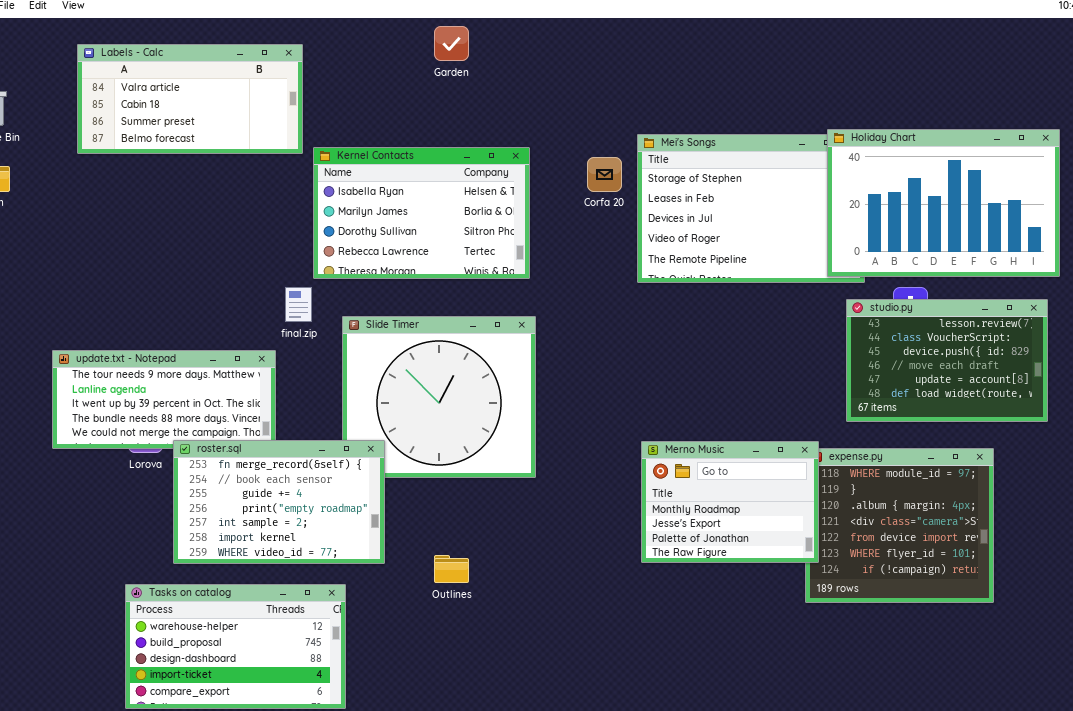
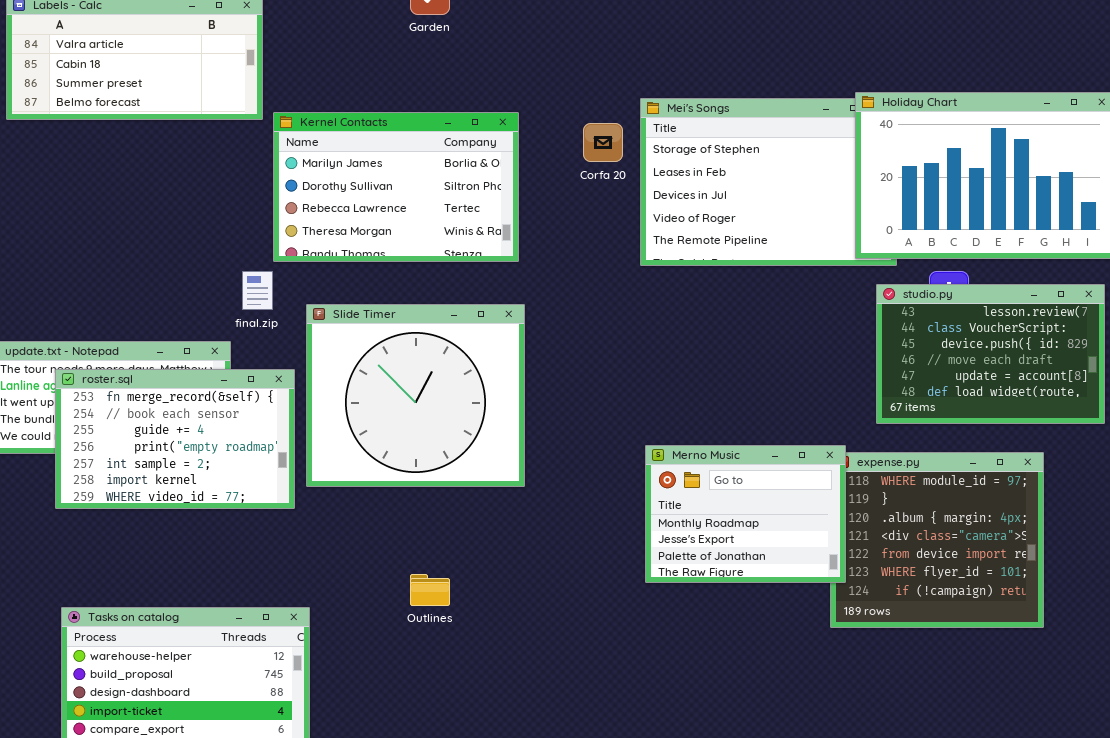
Kernel Contacts: [313,147,530,279] -> [273,112,519,262], scrolled down 1 row
roster.sql: [173,440,385,564] -> [55,369,295,509], moved

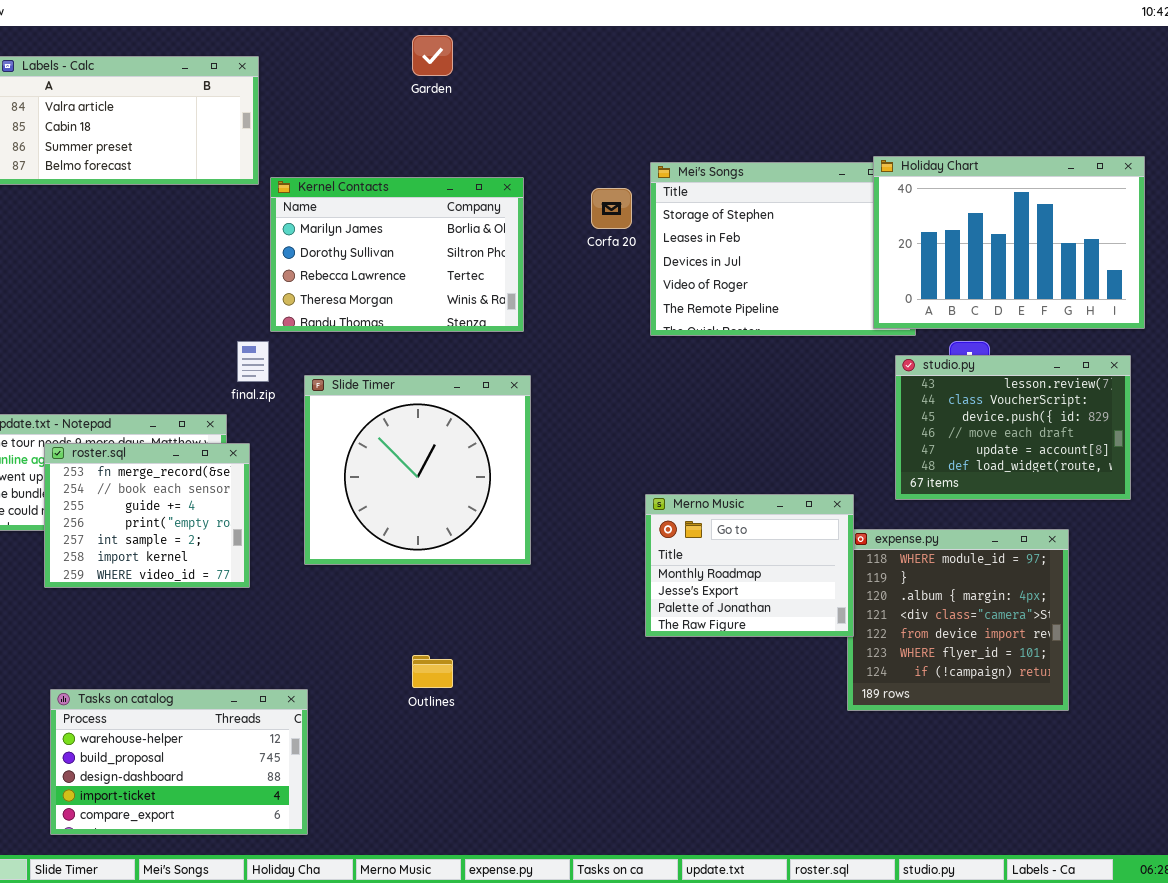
roster.sql: [55,369,295,509] -> [44,443,250,588], resized
Merno Music: [645,445,846,583] -> [645,494,854,637], moved

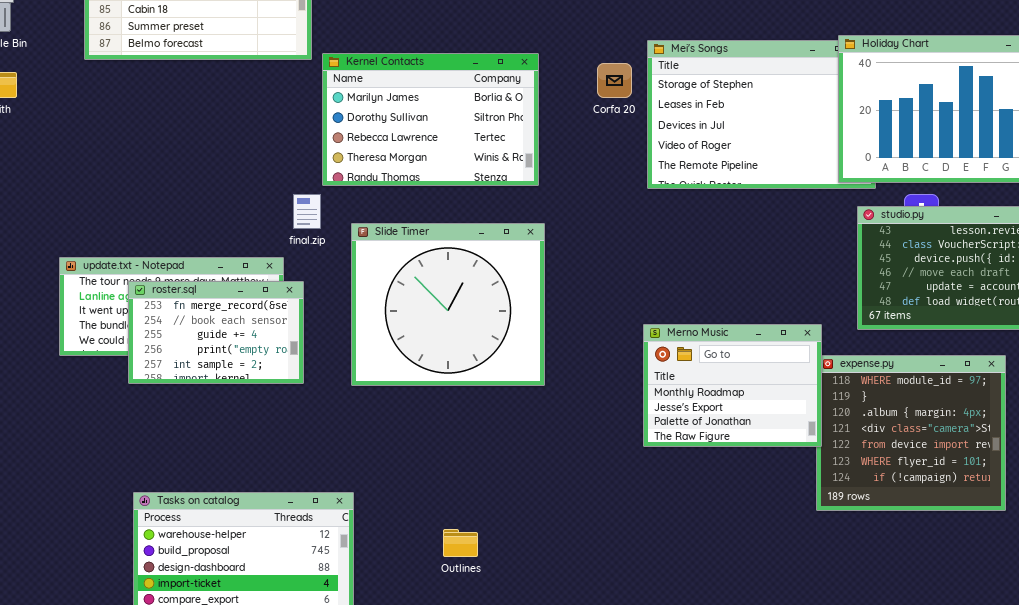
roster.sql: [44,443,250,588] -> [128,281,304,384], resized
Outlines: [412,655,453,688] -> [443,529,478,557], moved

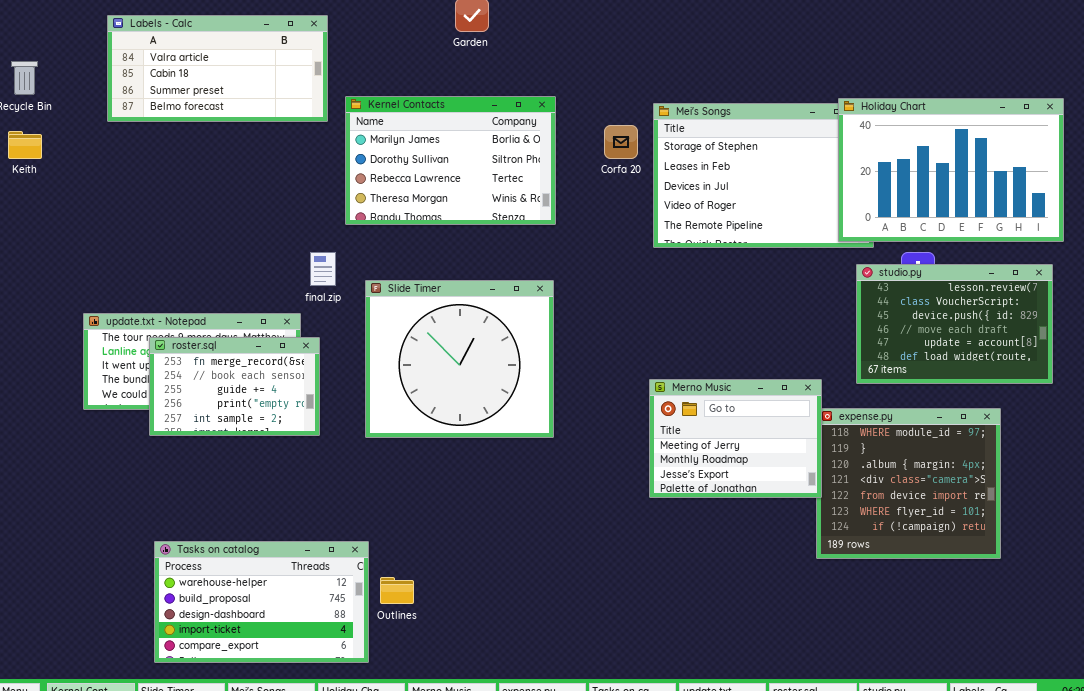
Kernel Contacts: [322,53,539,186] -> [345,96,556,225], moved
Merno Music: [643,324,822,447] -> [649,379,822,498], scrolled up 1 row
Outlines: [443,529,478,557] -> [380,577,414,604], moved

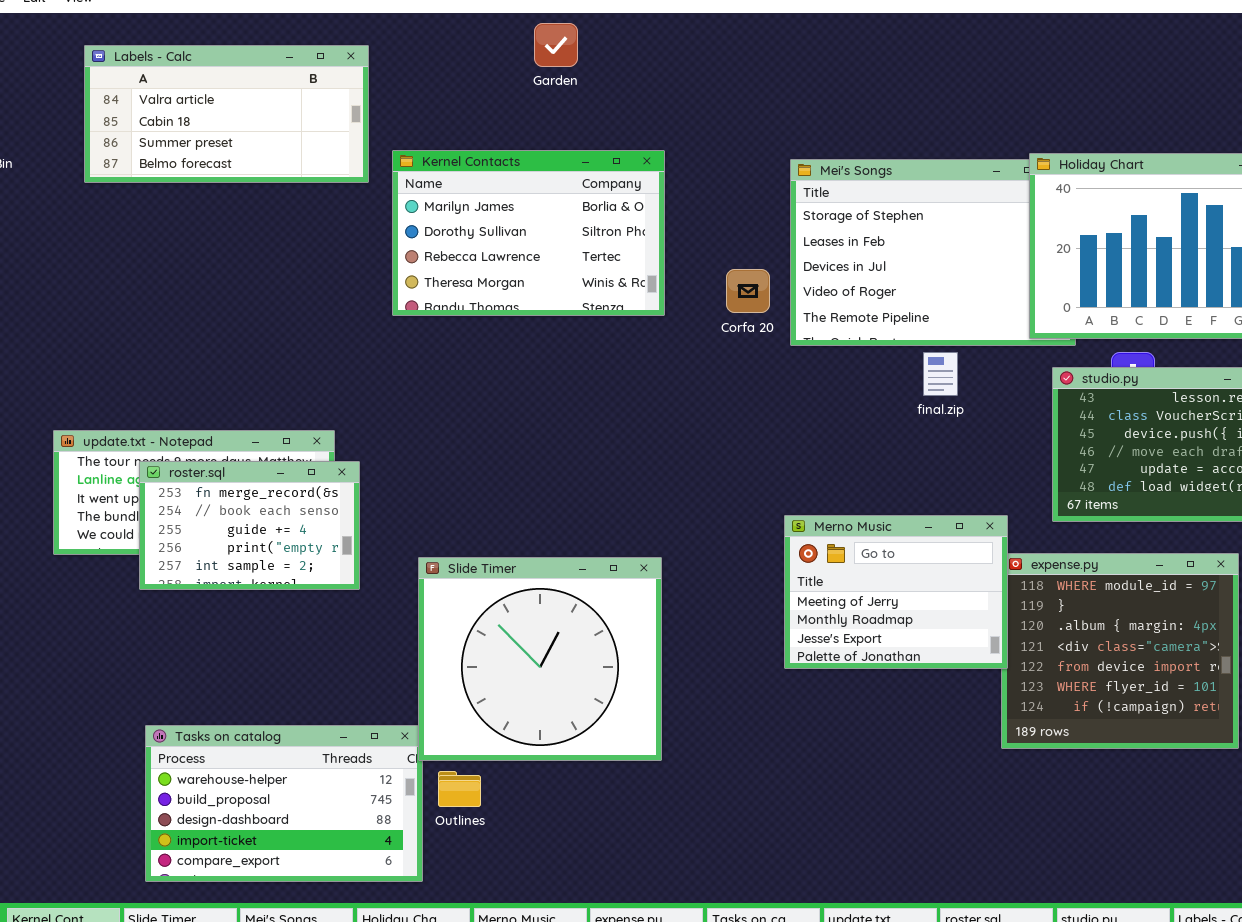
Corfa 20: [604,125,638,159] -> [726,269,770,313], moved
final.zip: [310,252,336,286] -> [923,352,958,396], moved
Slide Timer: [365,280,554,438] -> [418,557,662,761], moved

